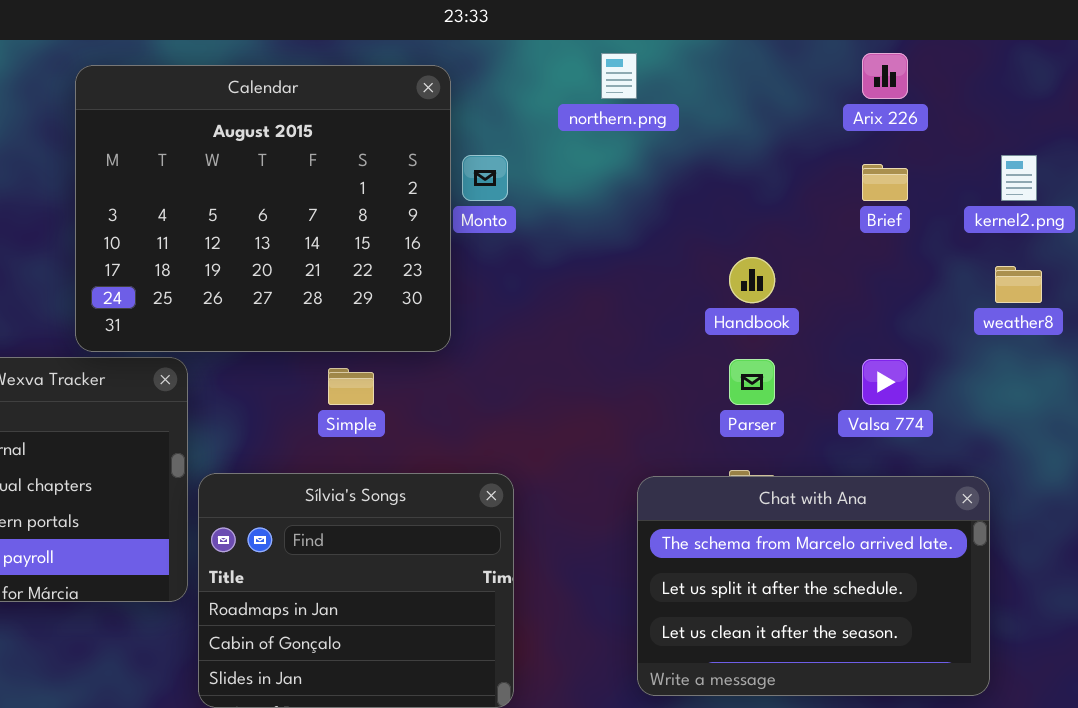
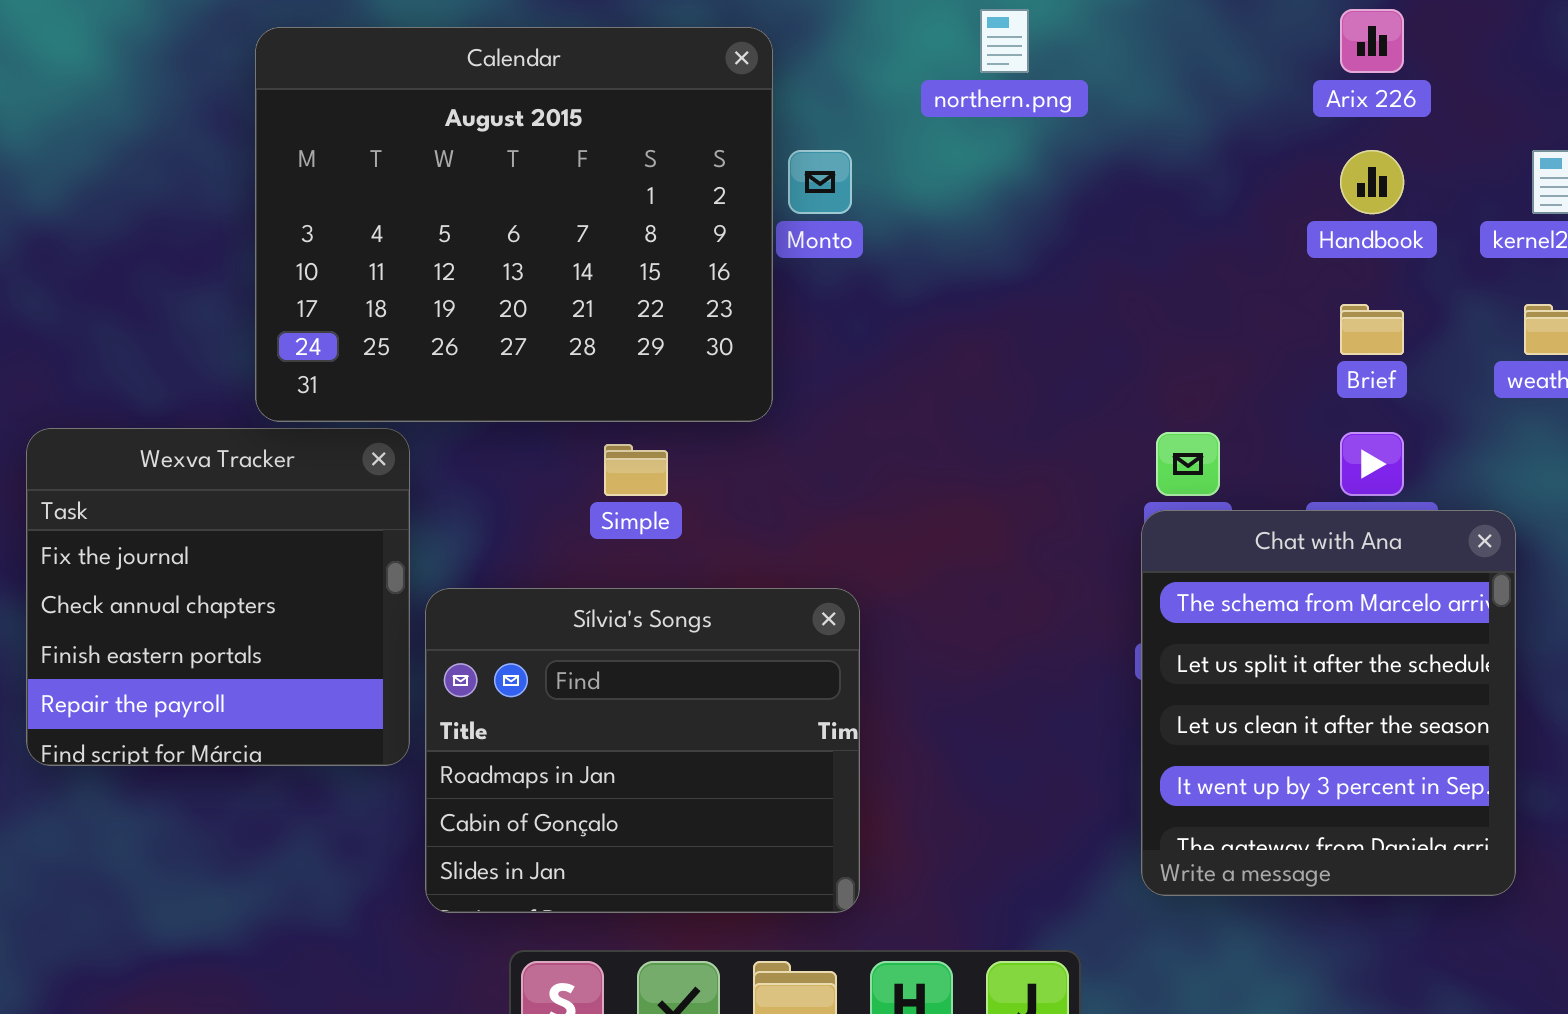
Brief: [862,164,908,201] -> [1340,304,1404,355], moved
Handbook: [729,257,775,303] -> [1340,150,1404,214], moved
Chat with Ana: [637,476,990,696] -> [1141,510,1516,896], resized

